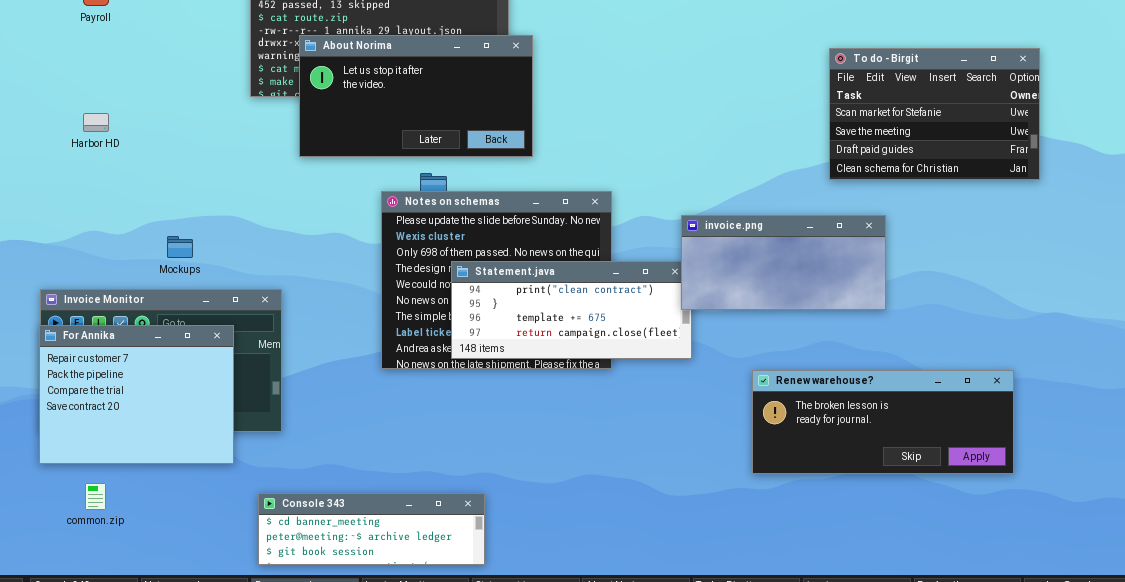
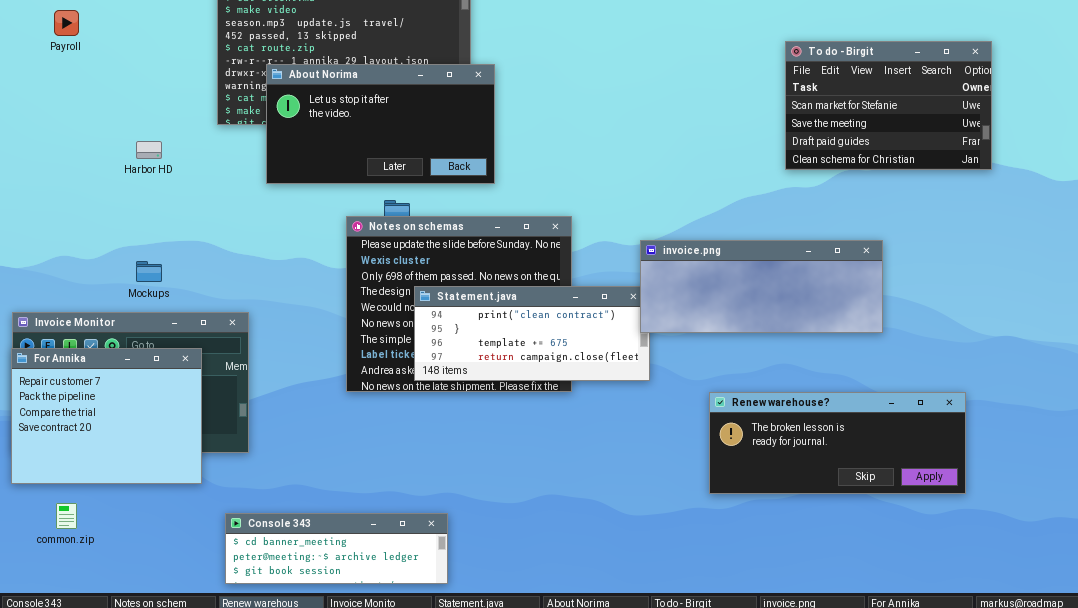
To do - Birgit: [829,48,1040,180] -> [785,41,992,170], moved
Harbor HD: [83,113,109,132] -> [136,141,162,159], moved
invoice.png: [681,215,886,310] -> [640,240,883,333], resized

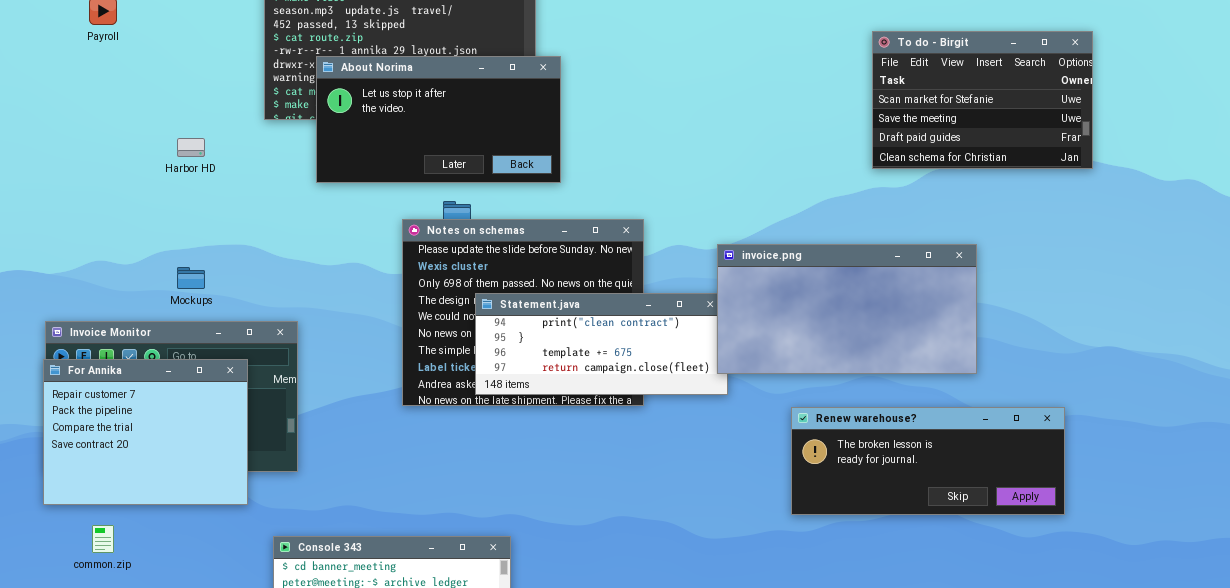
invoice.png: [640,240,883,333] -> [717,244,977,374], resized

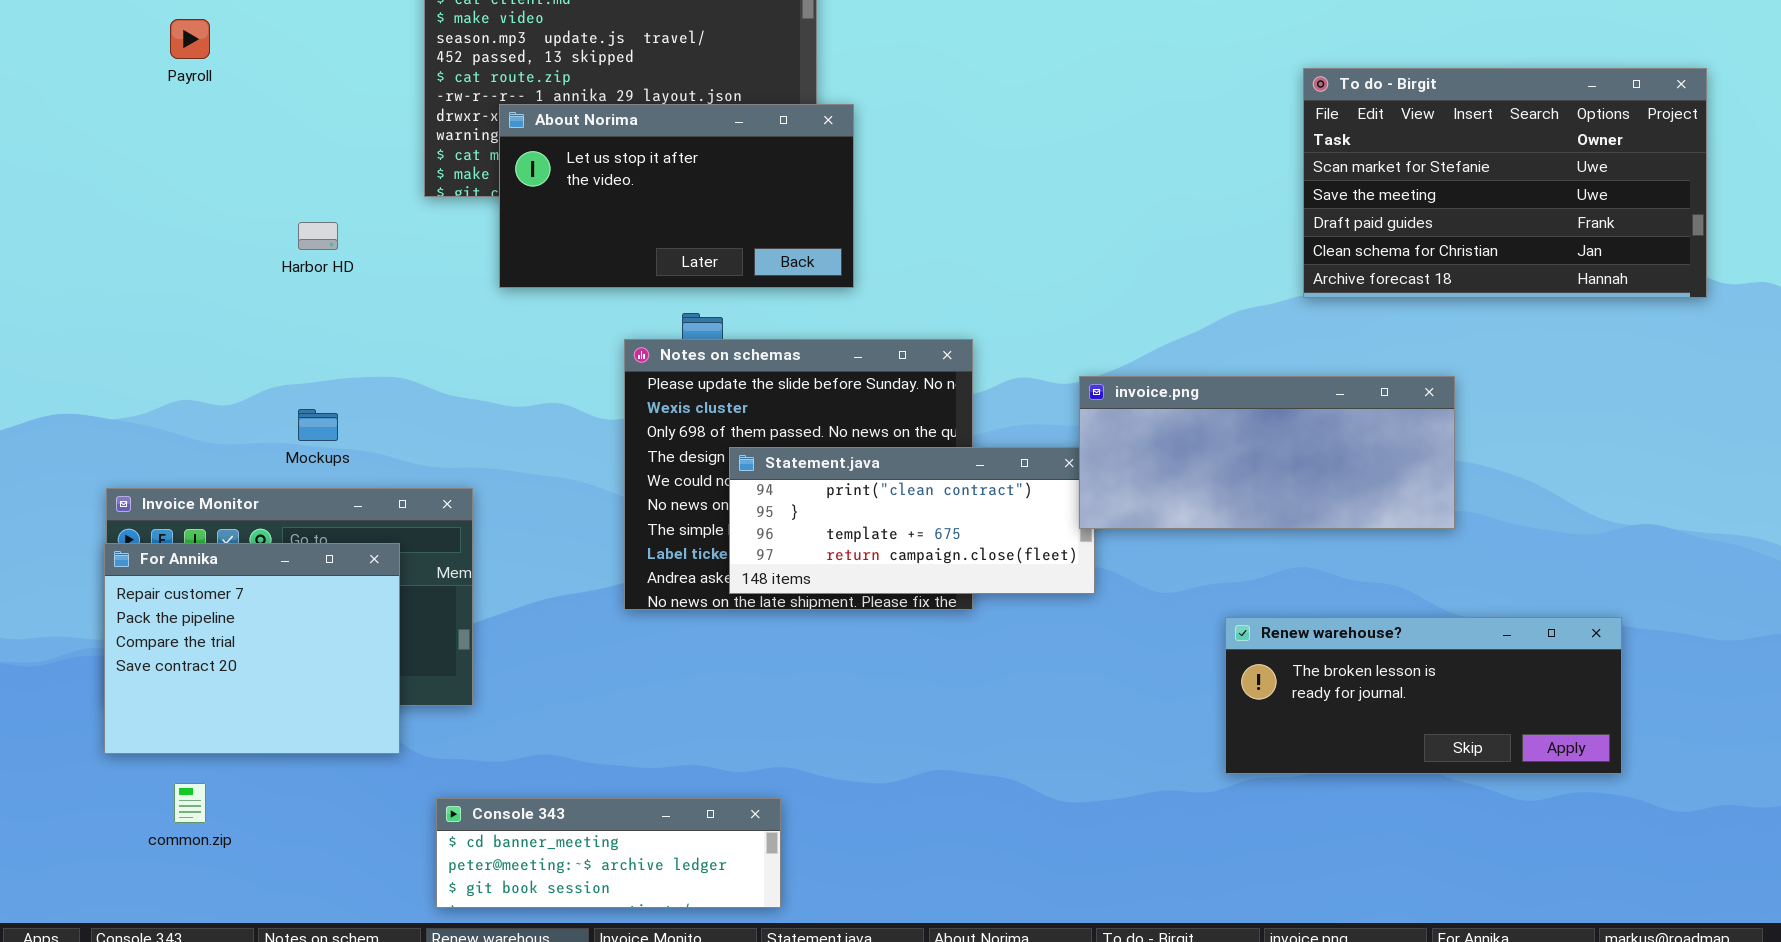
To do - Birgit: [872,31,1093,169] -> [1303,68,1707,298], resized
invoice.png: [717,244,977,374] -> [1079,376,1455,529], resized
Renew warehouse?: [791,407,1065,515] -> [1225,617,1622,774], moved

